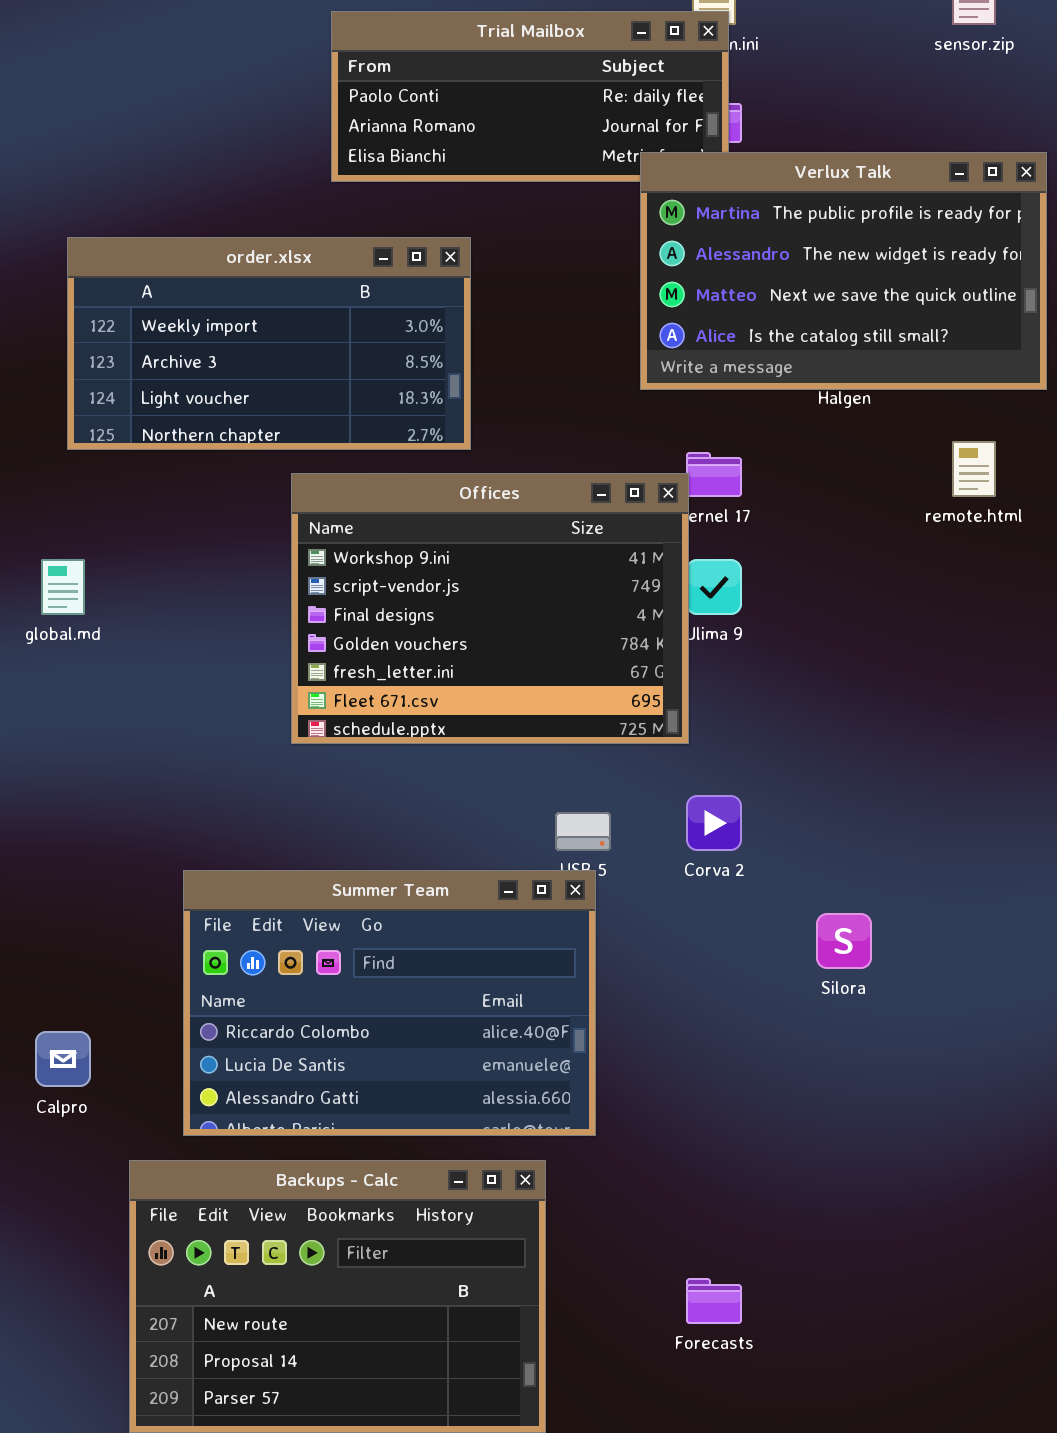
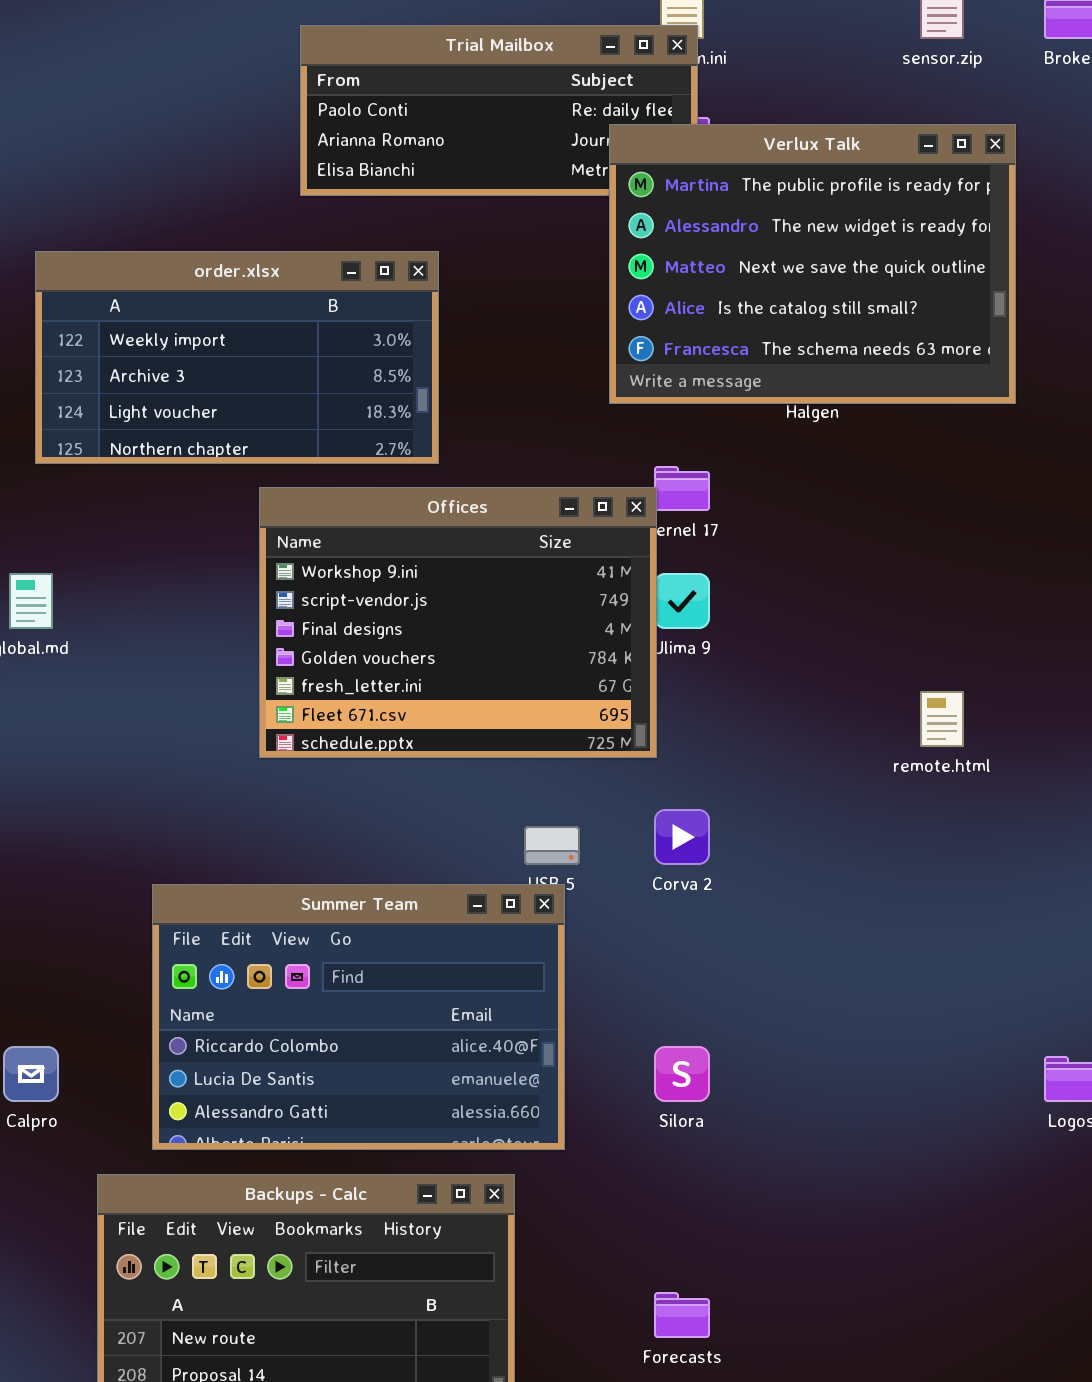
Verlux Talk: [640,152,1047,390] -> [609,124,1016,404], resized
remote.html: [952,441,996,497] -> [920,691,964,747], moved
Silora: [816,913,872,969] -> [654,1046,710,1102], moved

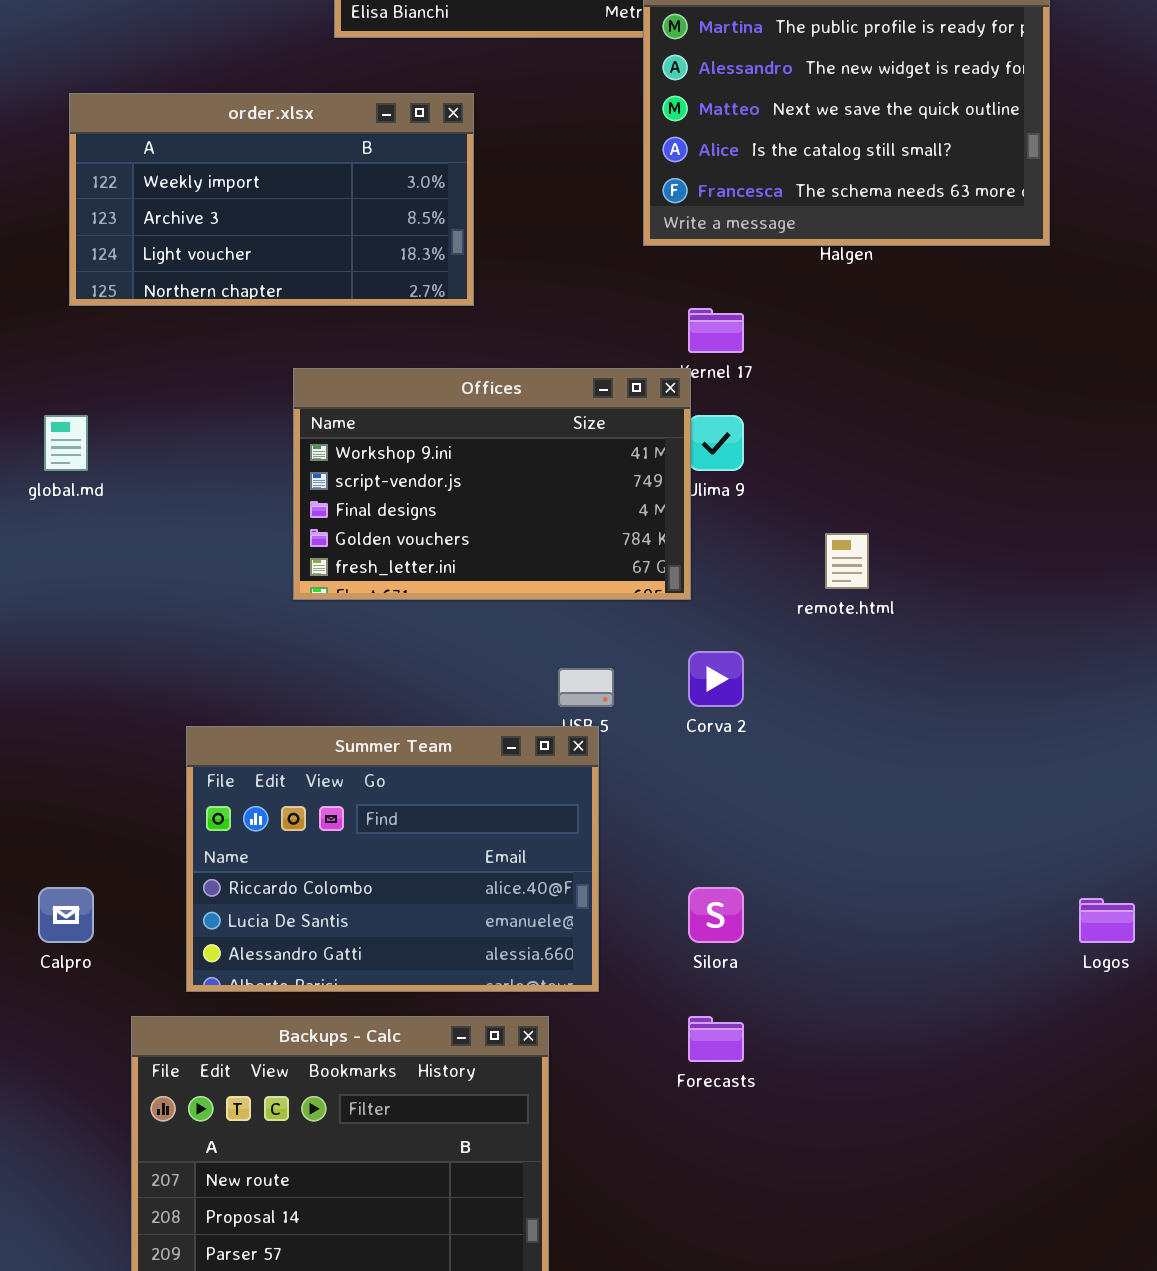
Offices: [259,487,657,758] -> [293,368,691,600], resized
remote.html: [920,691,964,747] -> [825,533,869,589], moved
Forecasts: [654,1292,710,1338] -> [688,1016,744,1062], moved

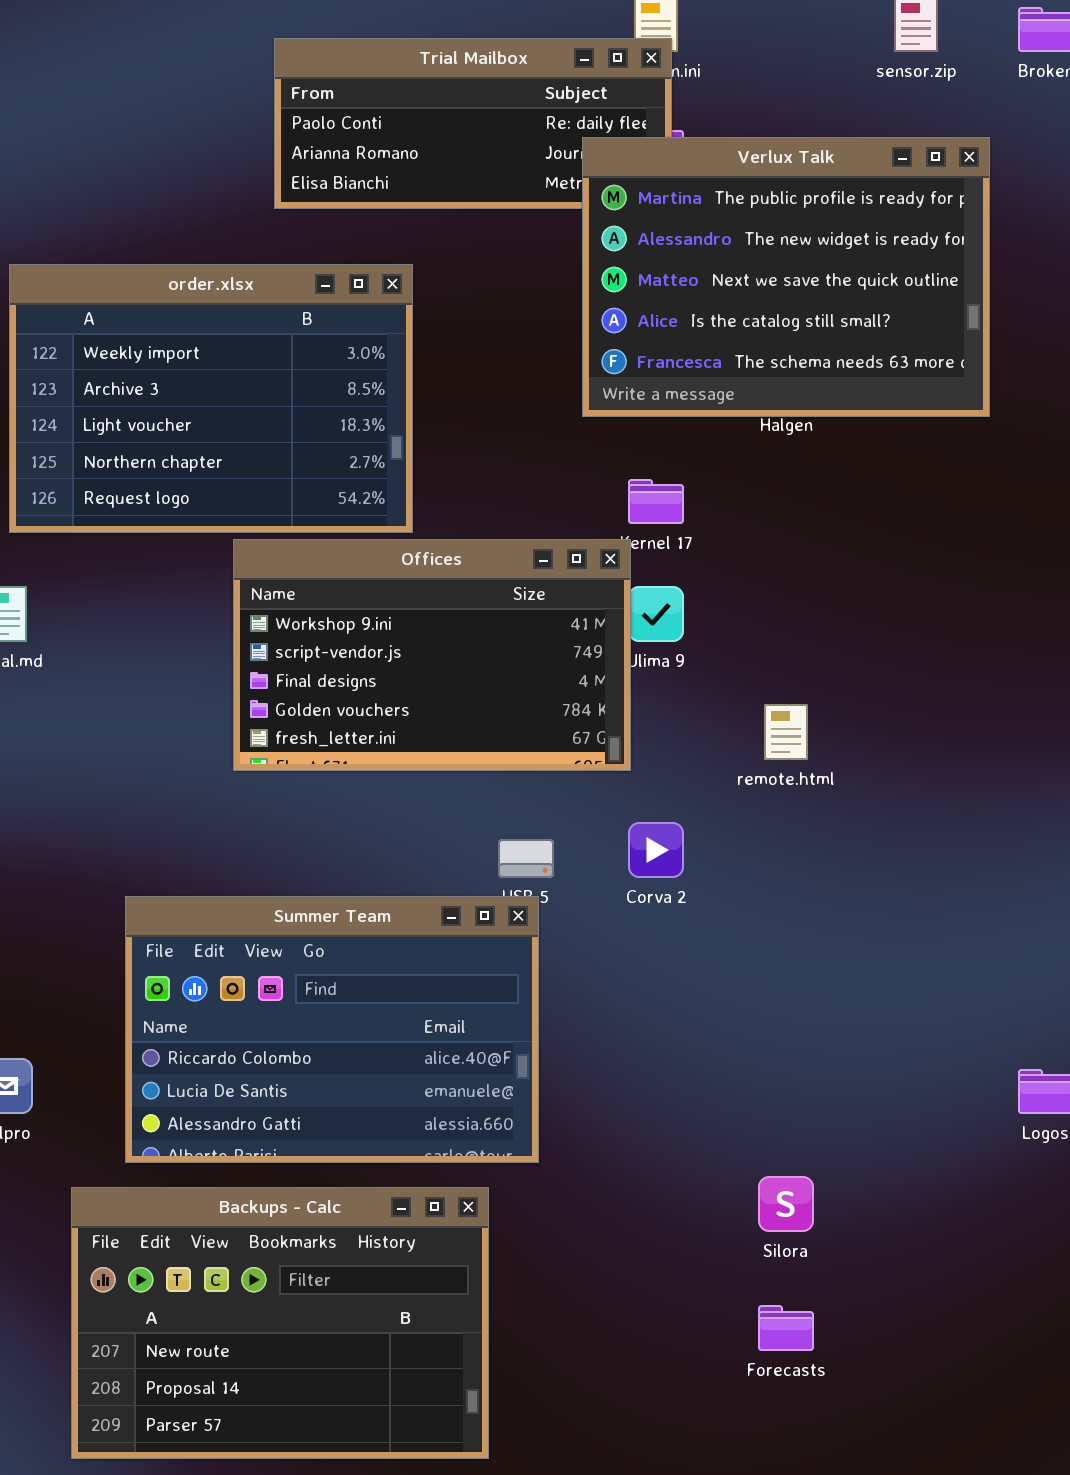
order.xlsx: [69,93,474,306] -> [9,264,413,533], resized
Silora: [688,887,744,943] -> [758,1176,814,1232], moved
Forecasts: [688,1016,744,1062] -> [758,1305,814,1351], moved

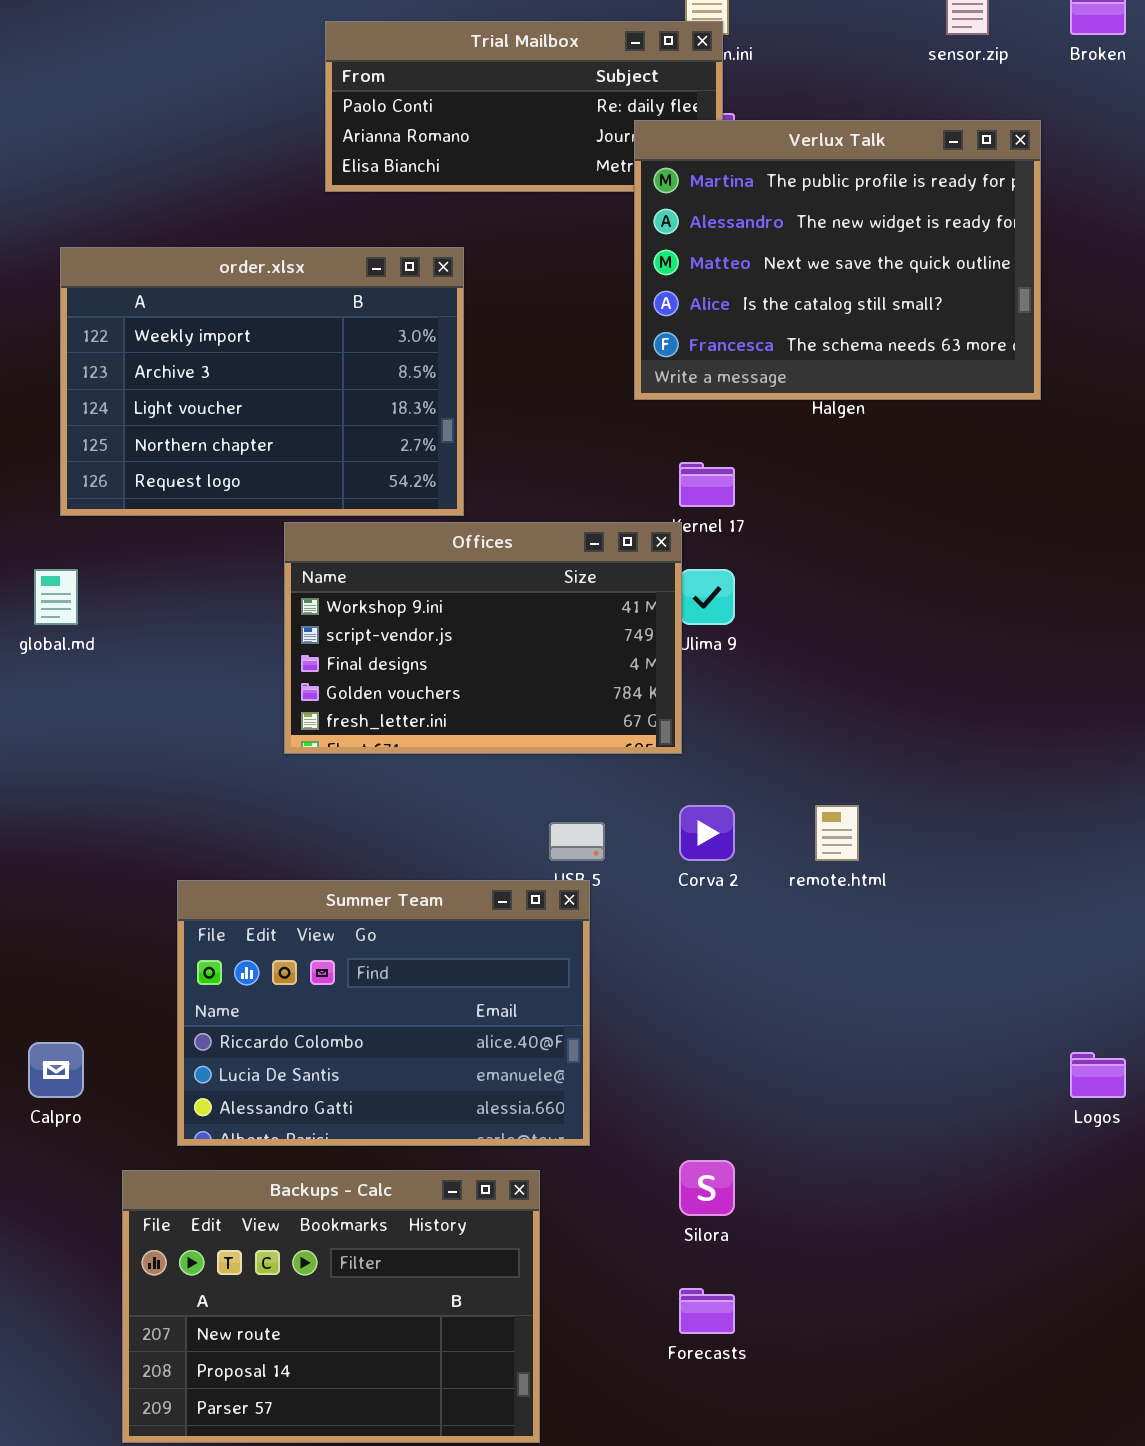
remote.html: [764,704,808,760] -> [815,805,859,861], moved
Silora: [758,1176,814,1232] -> [679,1160,735,1216], moved
Forecasts: [758,1305,814,1351] -> [679,1288,735,1334], moved

